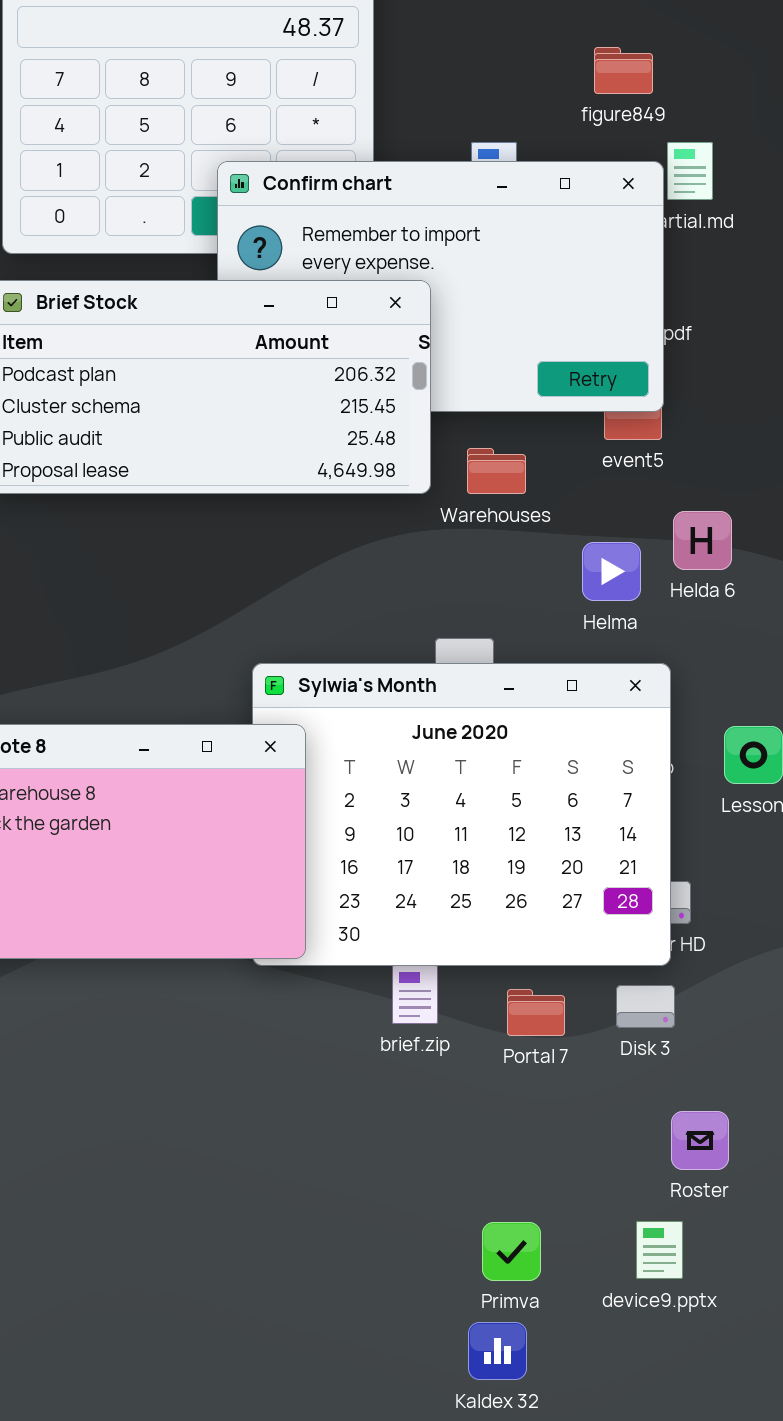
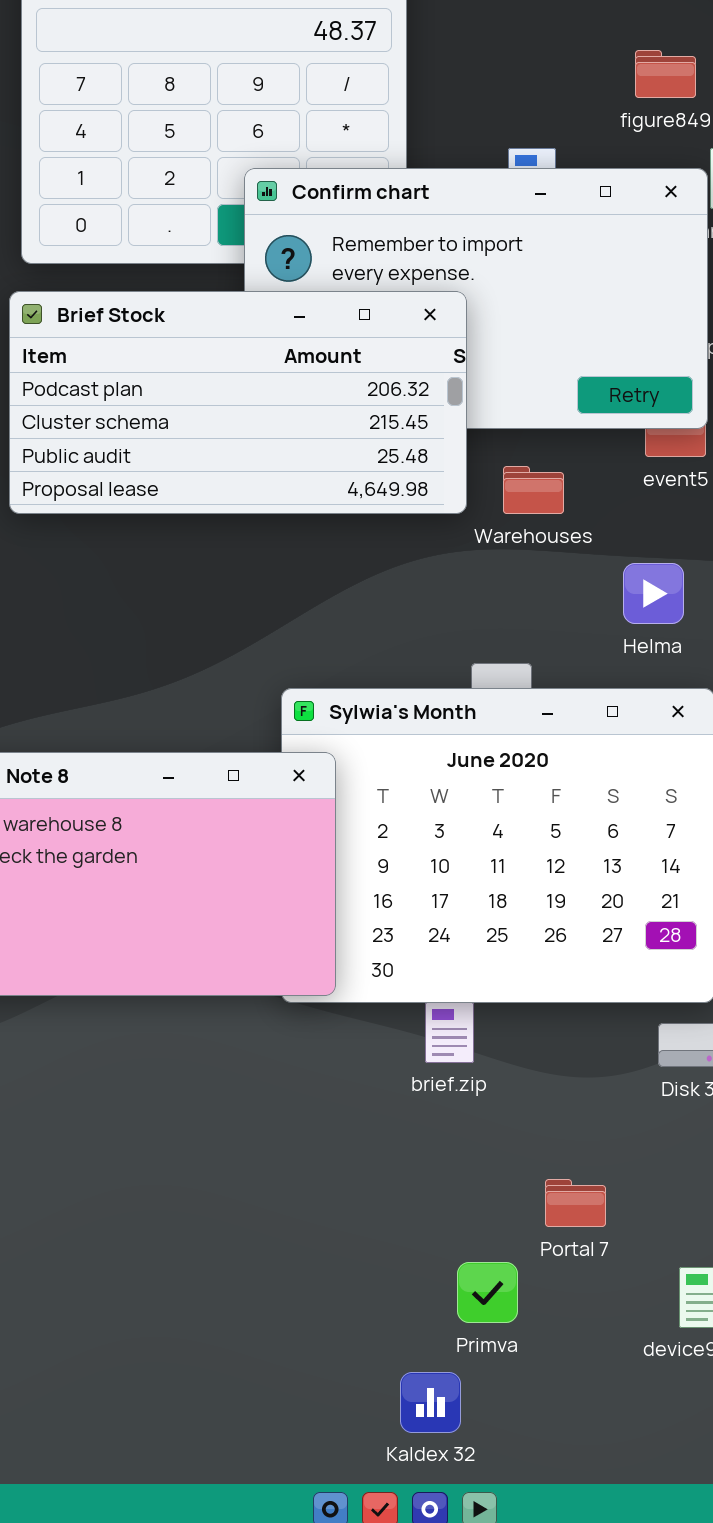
Portal 7: [507,989,565,1036] -> [545,1179,606,1227], moved
Primva: [482,1222,541,1281] -> [457,1262,518,1323], moved
Kaldex 32: [468,1322,527,1380] -> [400,1372,461,1433], moved

